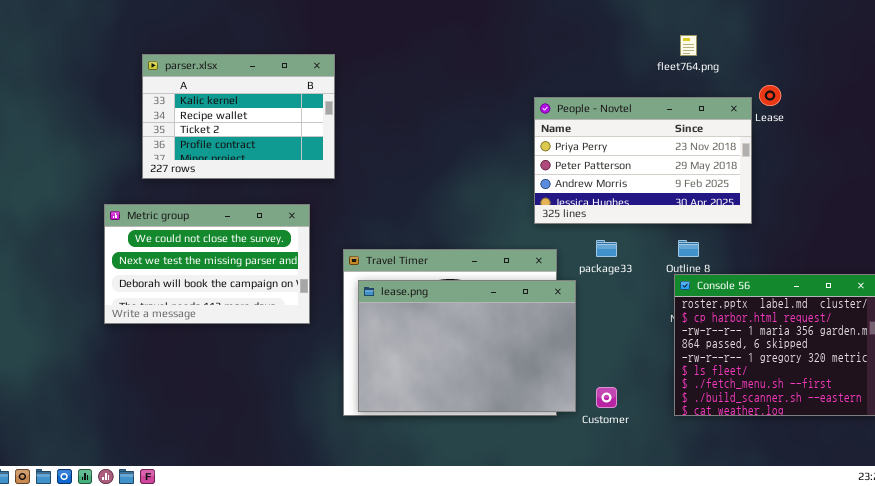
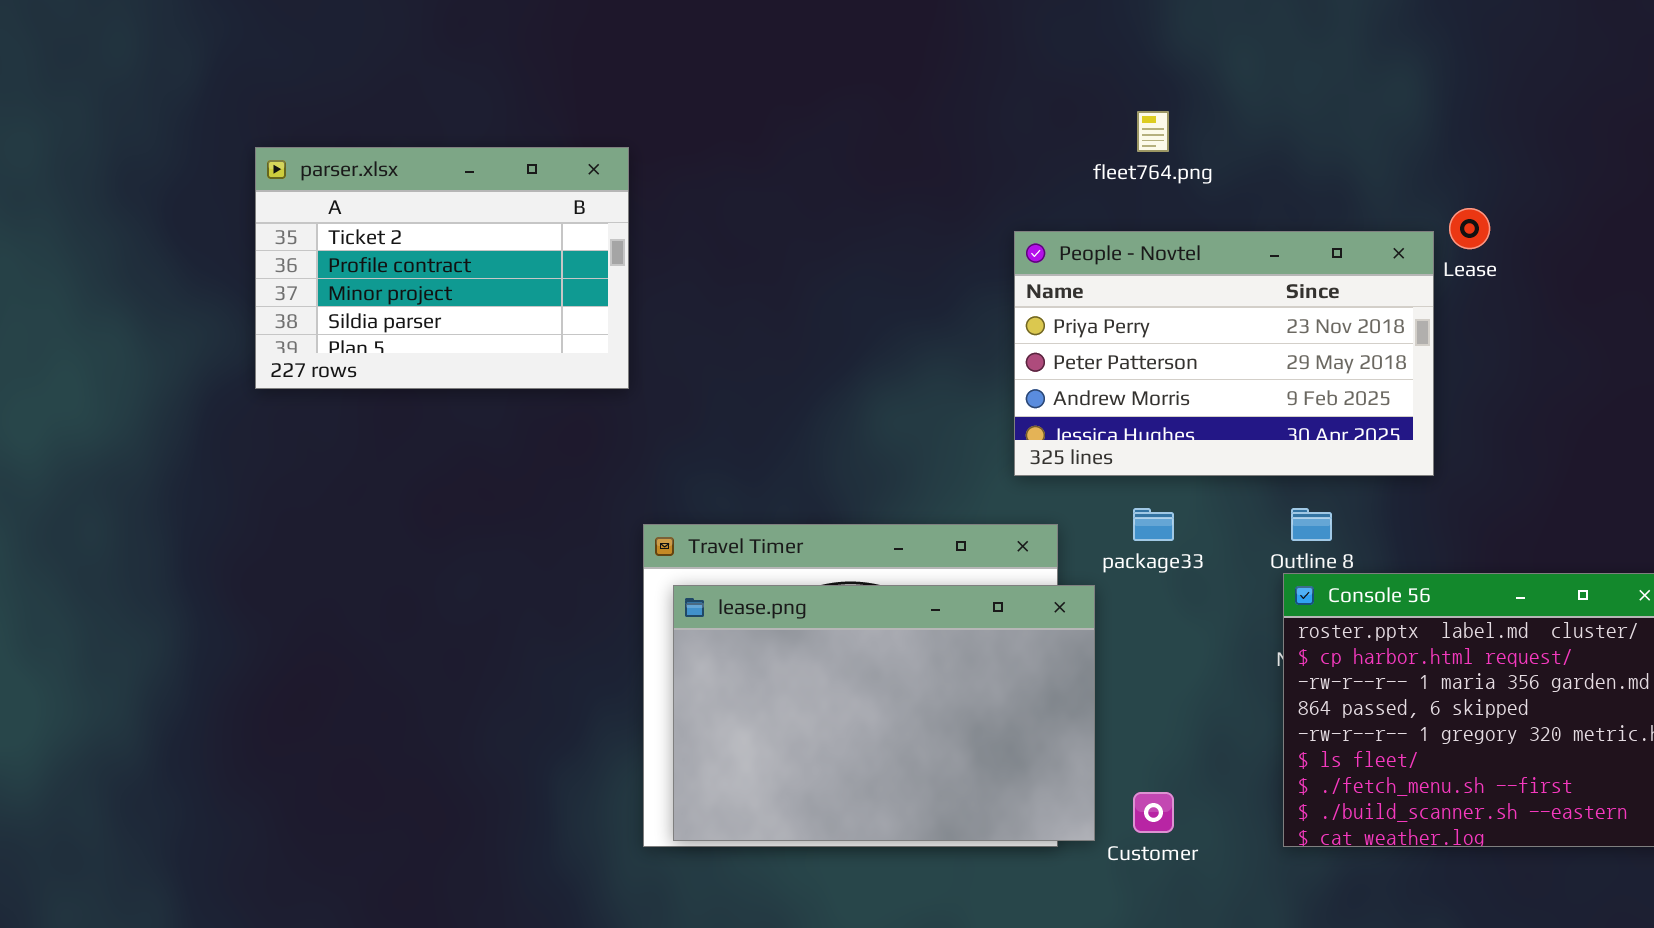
fleet764.png: [680,35,697,56] -> [1137,111,1169,152], moved
parser.xlsx: [142,54,335,179] -> [255,147,629,389], scrolled down 2 rows
Metric group: [104,204,310,324] -> none, closed

